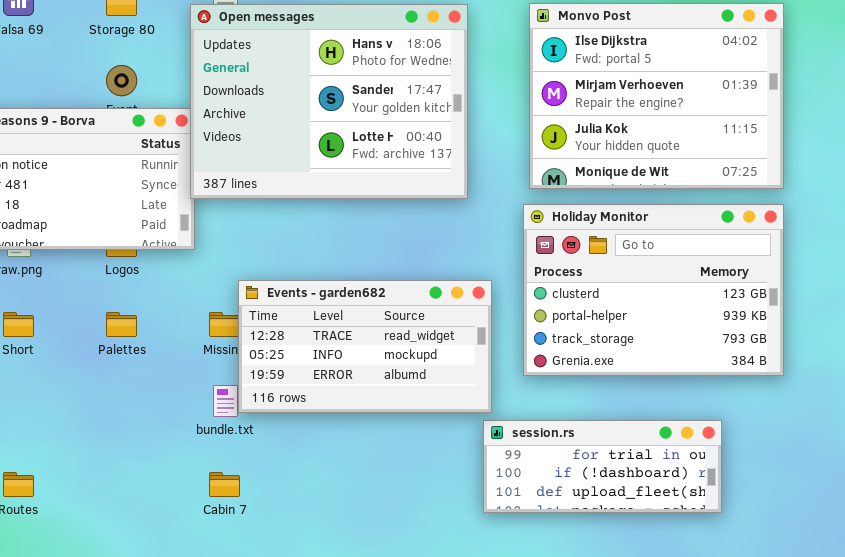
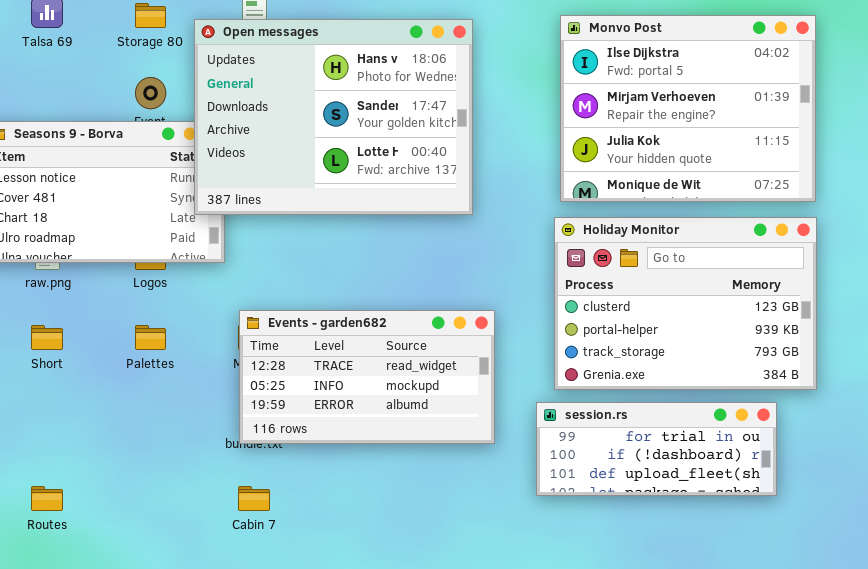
Open messages: [190,4,468,199] -> [194,19,473,215], moved
Events - garden682: [238,280,492,413] -> [239,310,495,444], moved
session.rs: [483,420,722,513] -> [536,402,777,496], moved

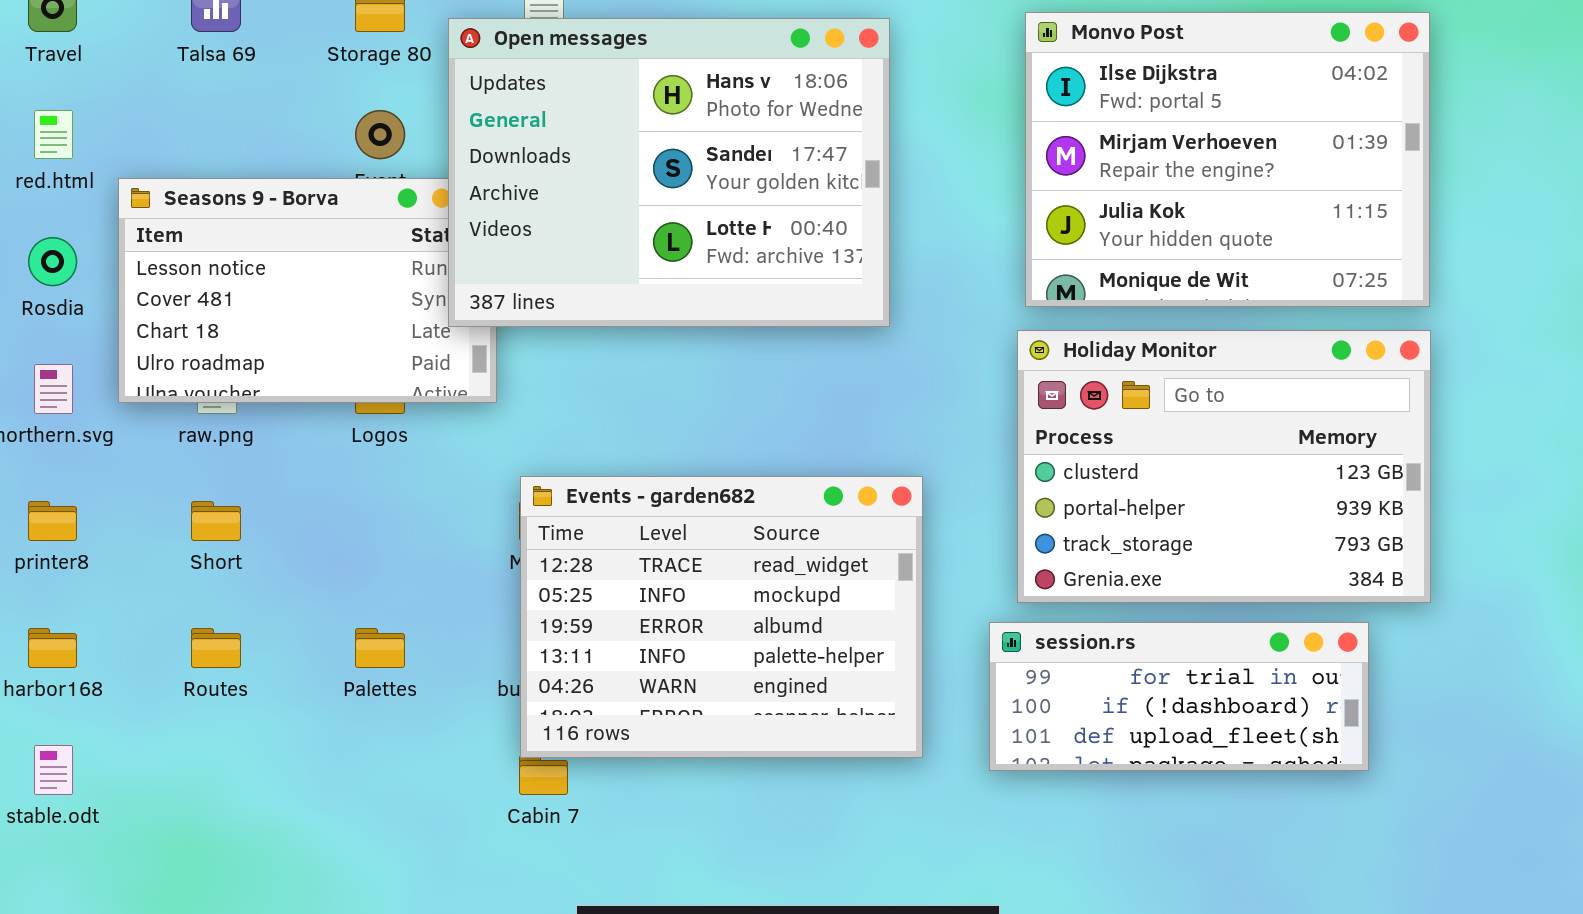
Events - garden682: [239,310,495,444] -> [520,476,923,758], resized
Palettes: [135,325,166,350] -> [355,628,405,668], moved
Routes: [31,486,63,511] -> [191,628,241,668], moved

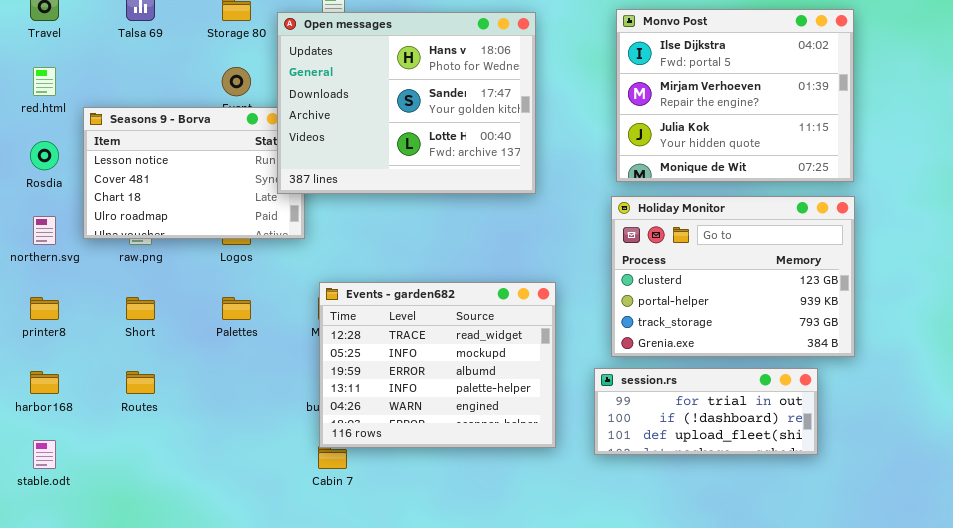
Palettes: [355,628,405,668] -> [222,297,251,320], moved

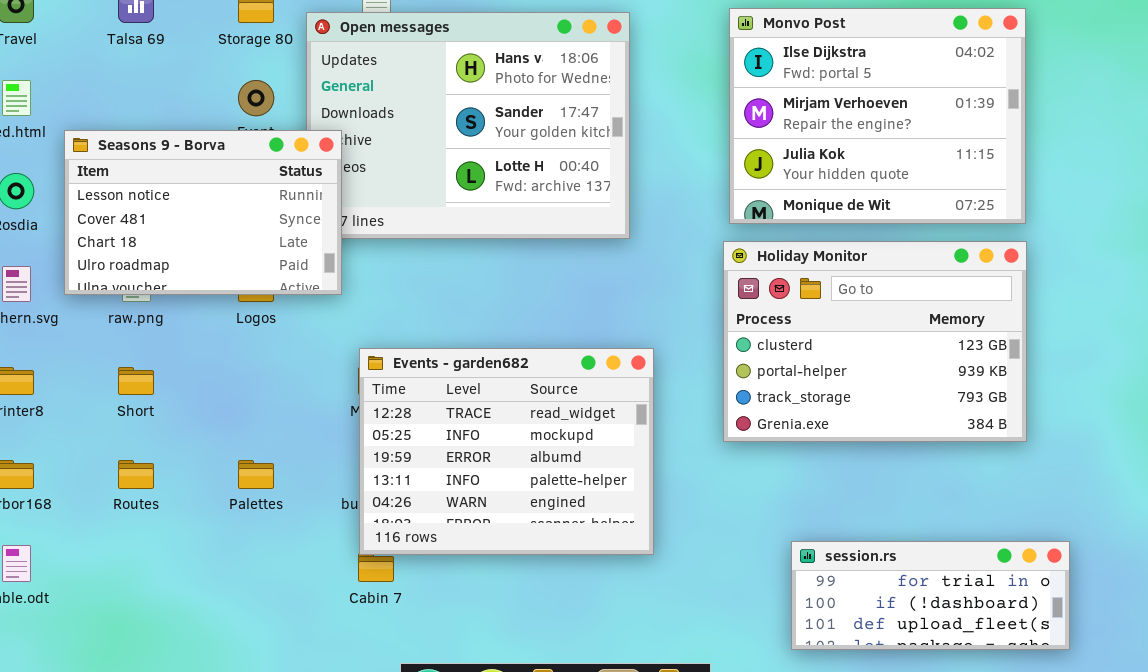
Seasons 9 - Borva: [83,107,305,239] -> [64,130,342,295], raised
Palettes: [222,297,251,320] -> [238,460,274,489], moved
session.rs: [594,368,818,455] -> [791,541,1070,650], moved

